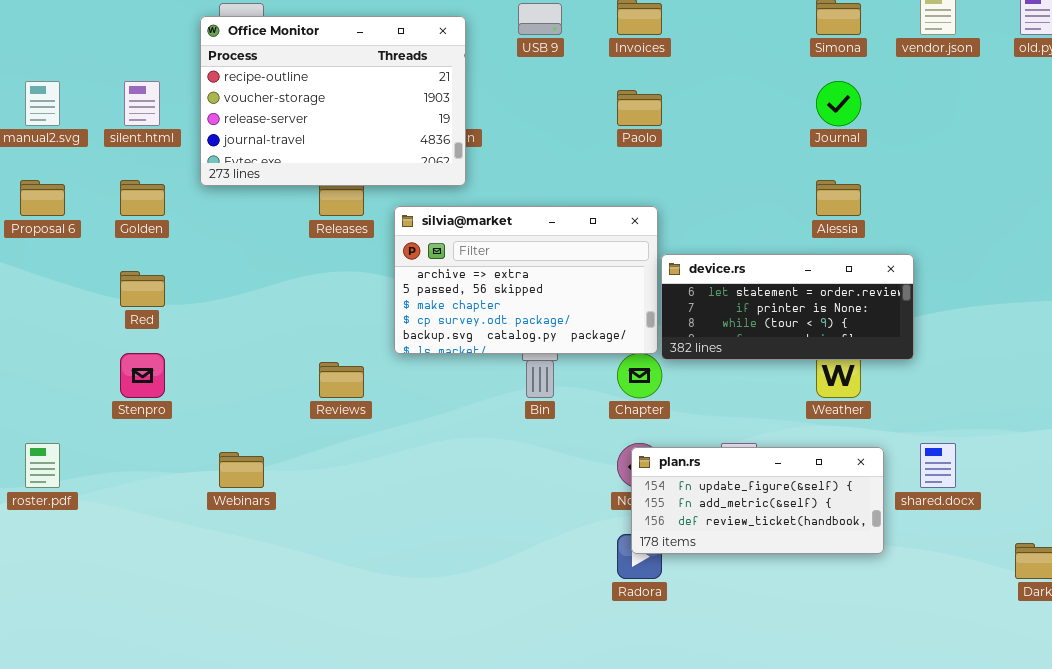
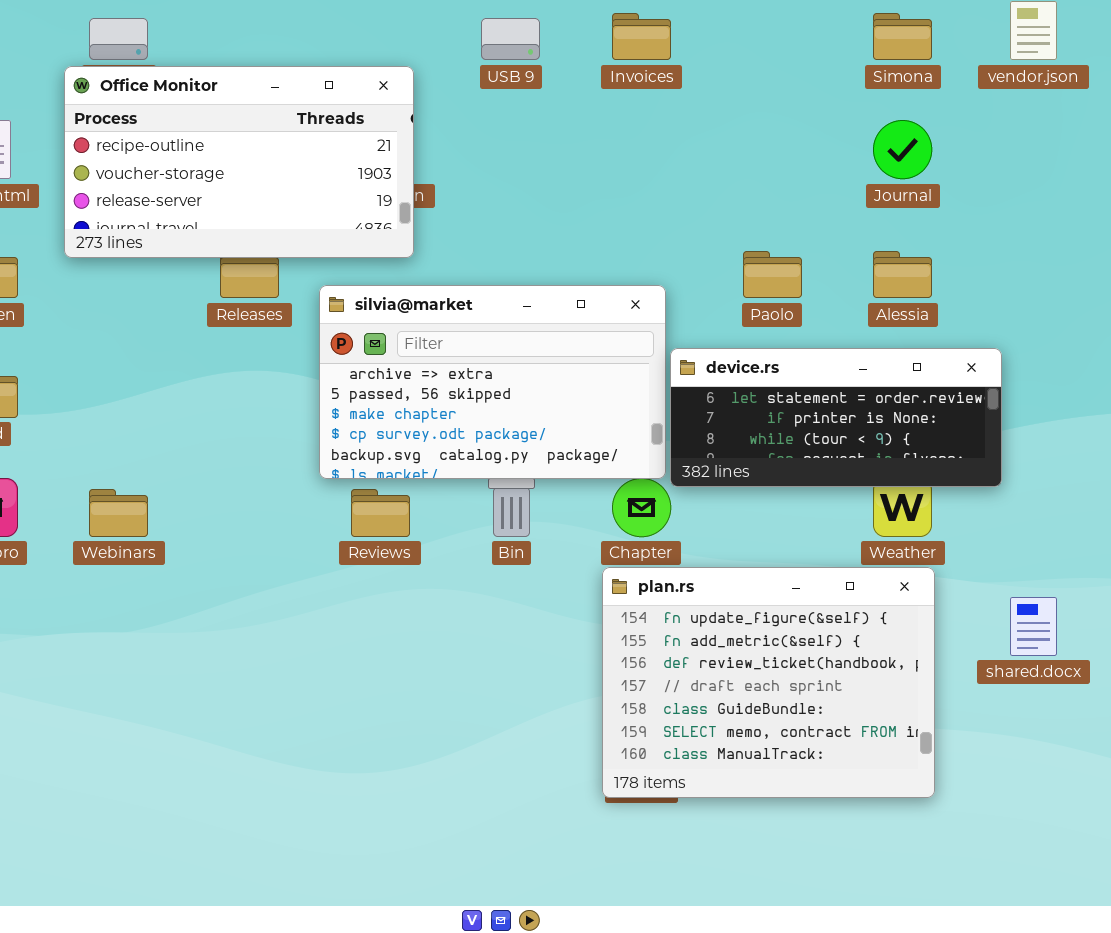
Office Monitor: [200,16,466,186] -> [64,66,414,258], resized
Paolo: [617,90,662,126] -> [743,251,802,298], moved
Reviews: [319,362,364,398] -> [351,489,410,537], moved
plan.rs: [631,447,884,554] -> [602,567,935,798], moved, resized
Webinars: [219,452,264,488] -> [89,489,148,537], moved

